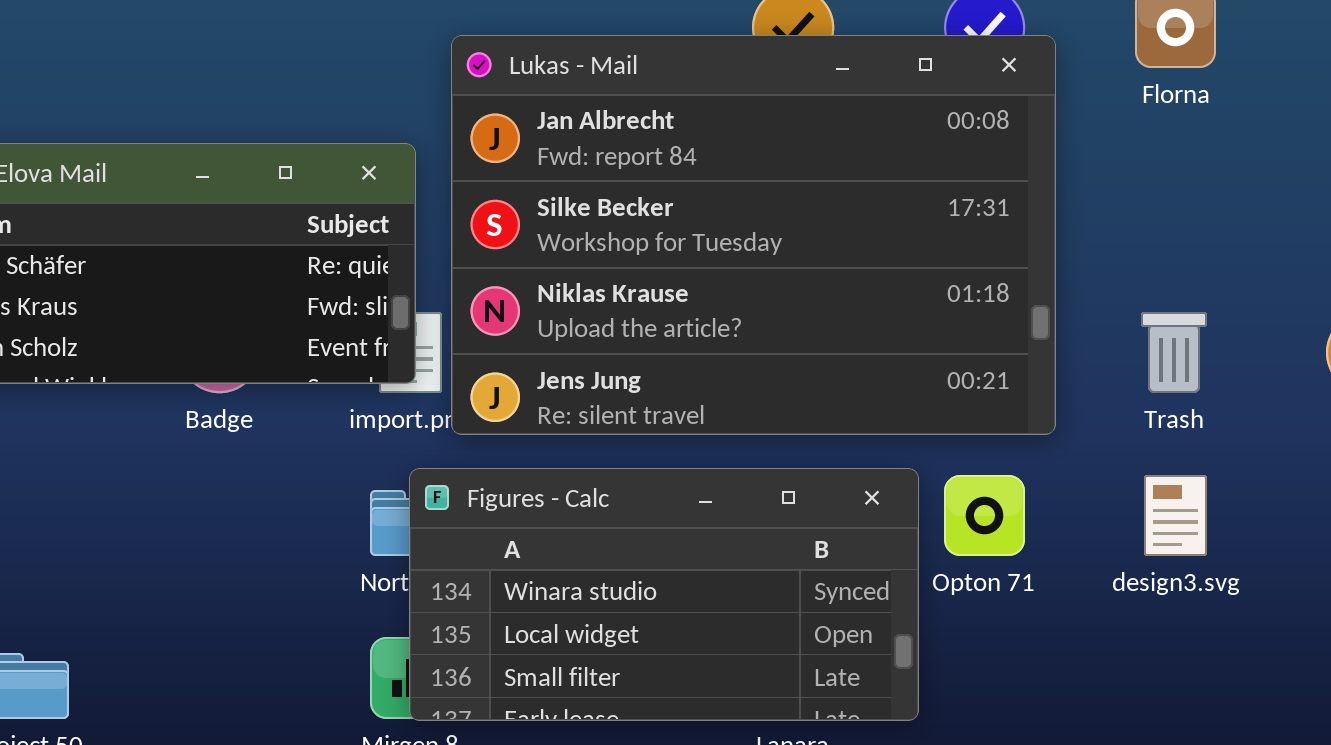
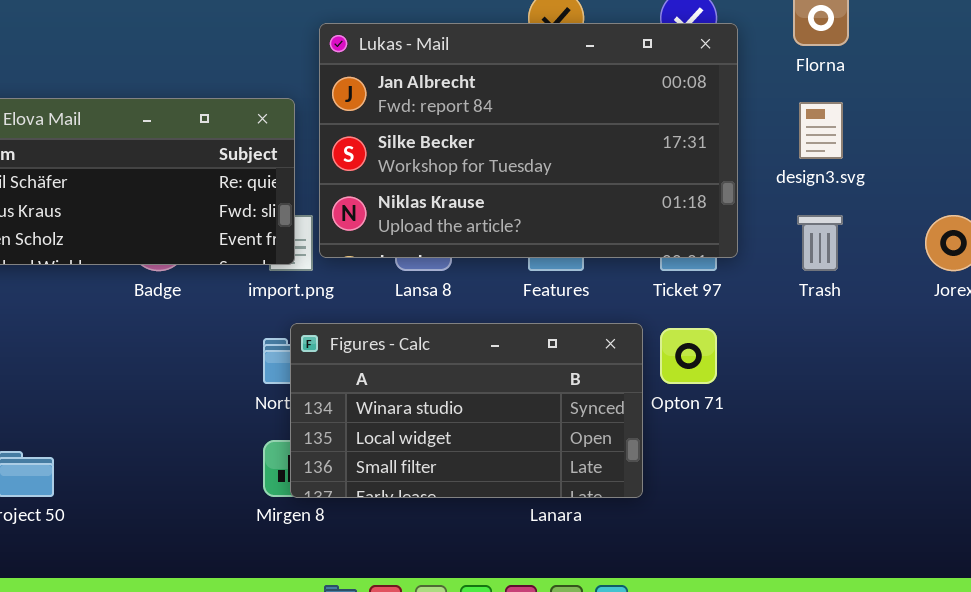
Lukas - Mail: [451,35,1056,435] -> [319,23,738,258], resized
design3.svg: [1144,475,1207,556] -> [799,102,843,159], moved

